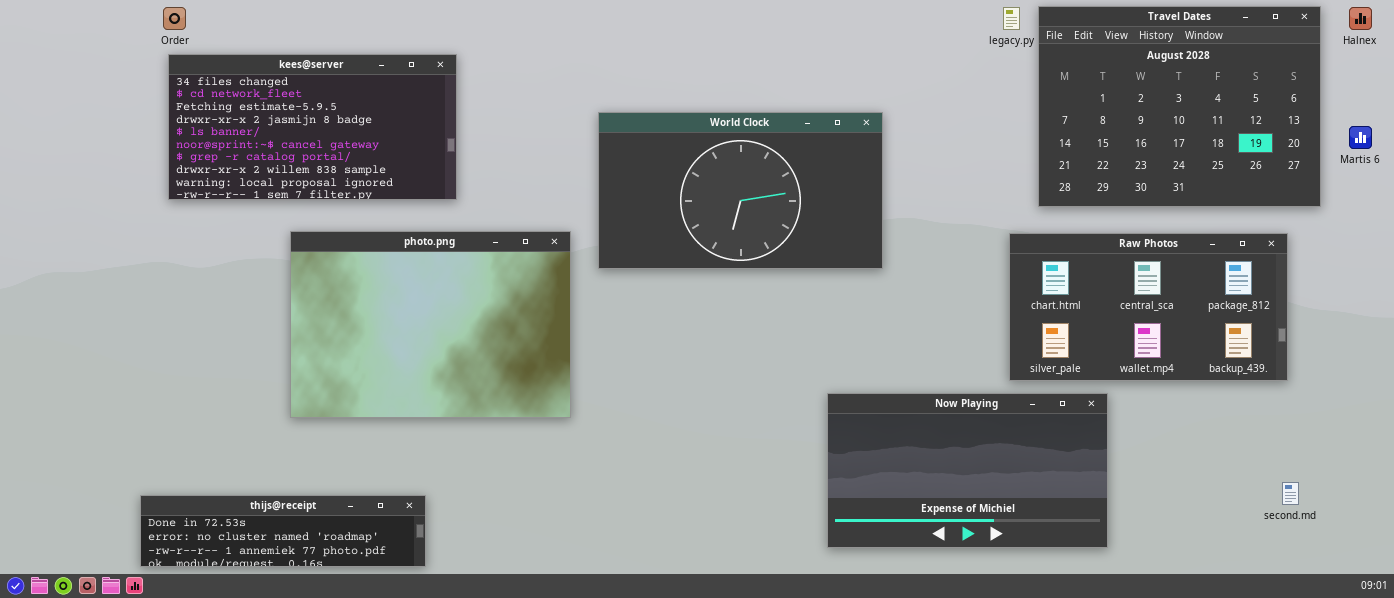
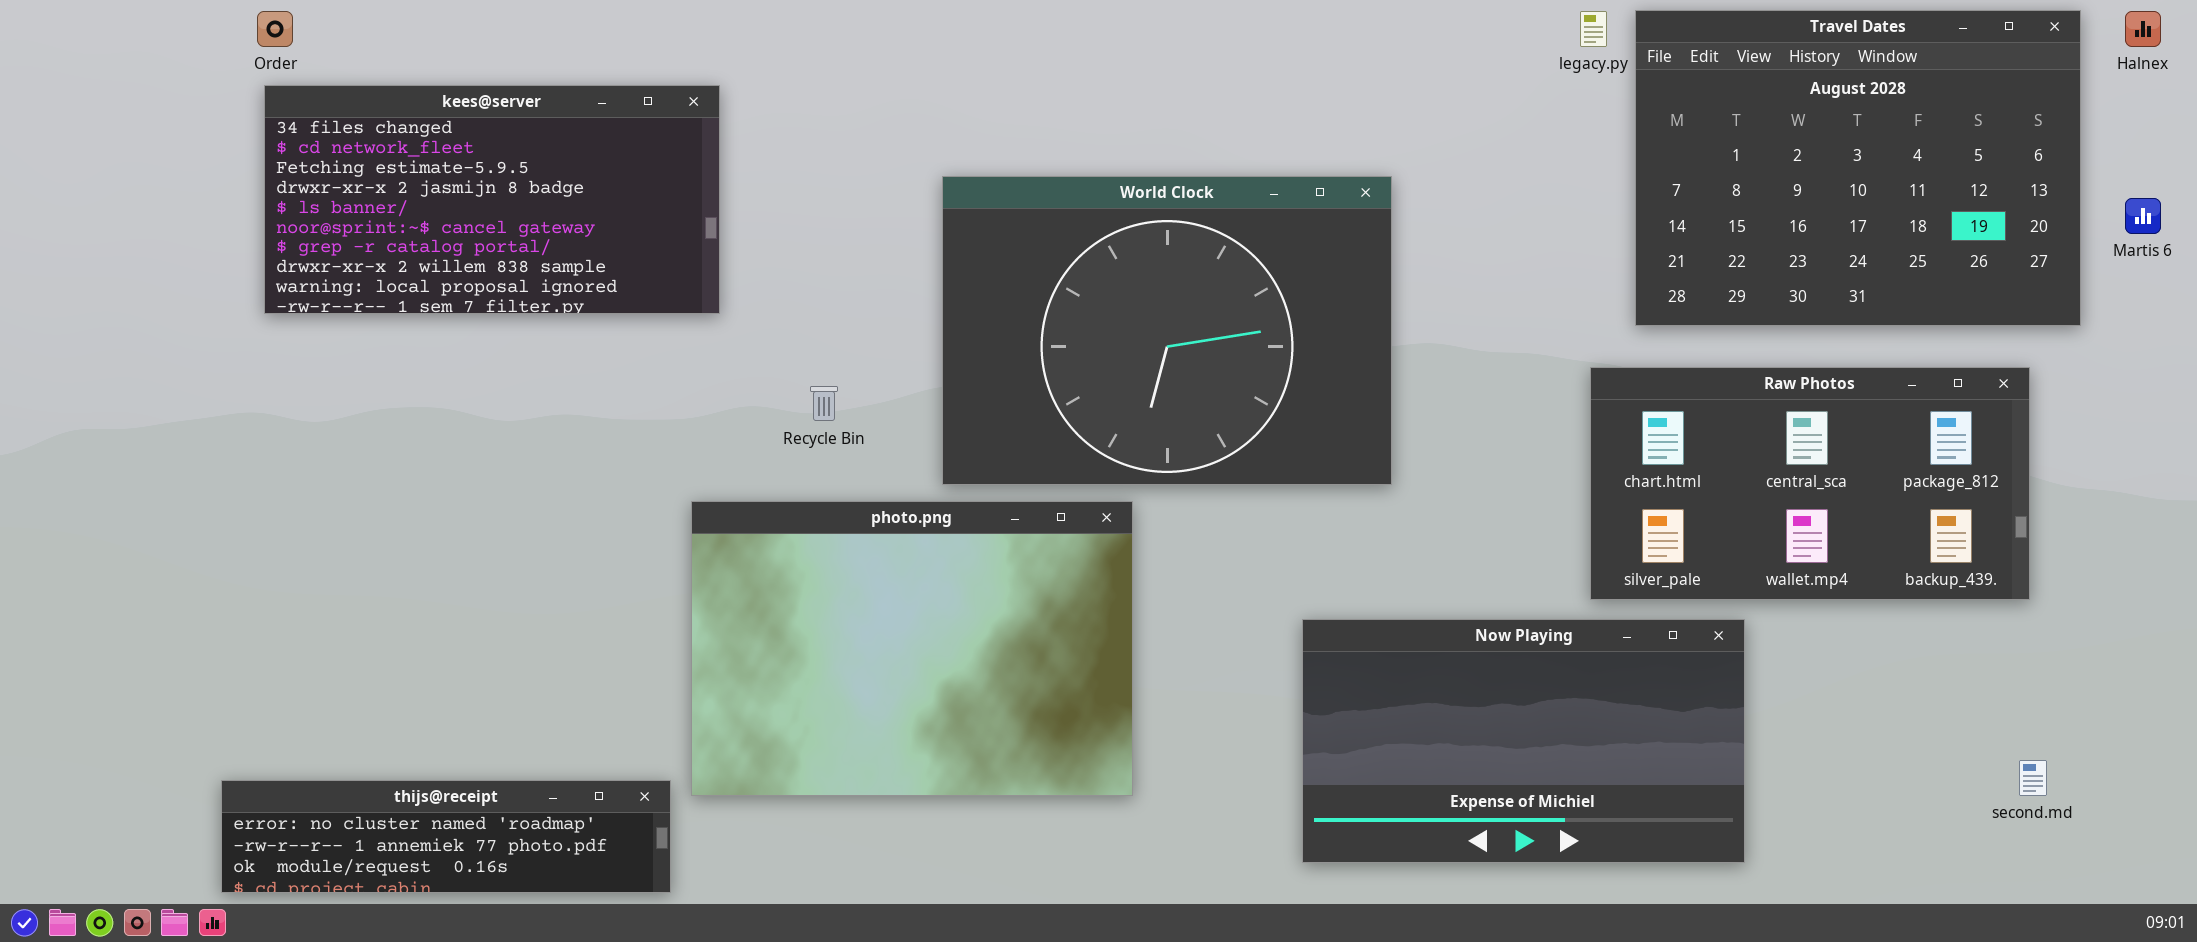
World Clock: [598,112,883,269] -> [942,176,1392,485], resized
photo.png: [290,231,571,418] -> [691,501,1133,796], moved
thijs@receipt: [140,495,426,567] -> [221,780,671,893], scrolled down 1 row

